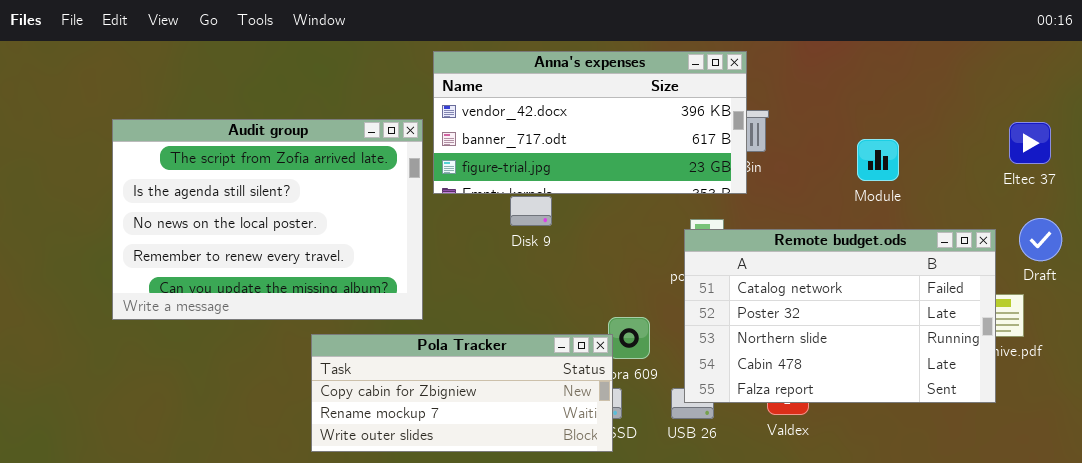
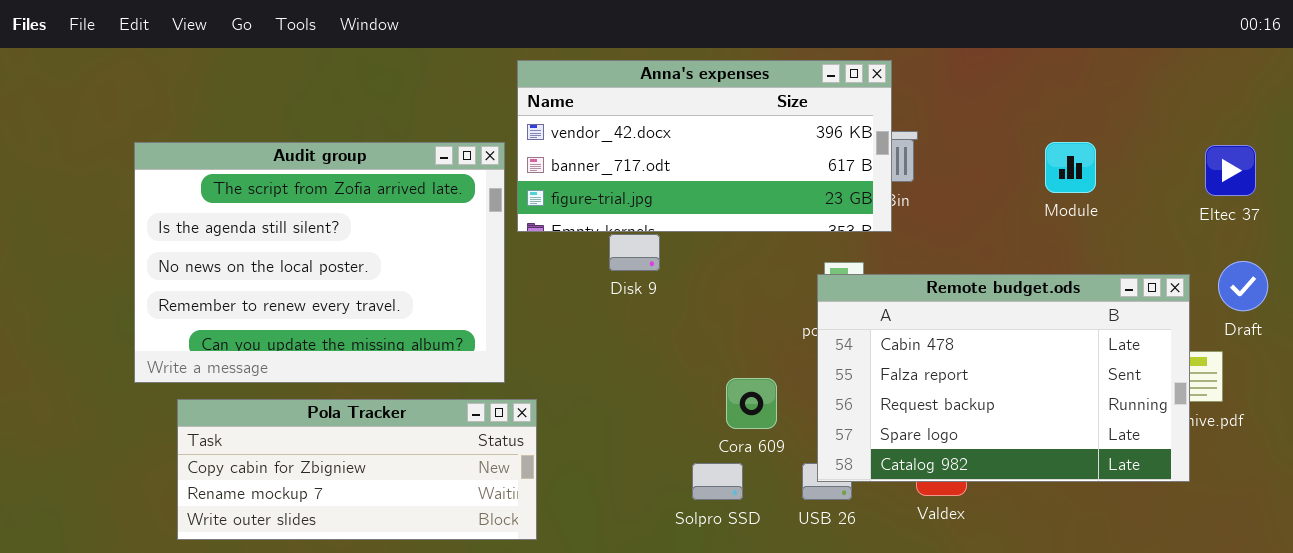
Module: [857,139,899,181] -> [1045,142,1096,193], moved
Remote budget.ods: [684,229,996,403] -> [817,274,1190,482], scrolled down 3 rows
Pola Tracker: [311,334,613,452] -> [177,399,537,540], moved

